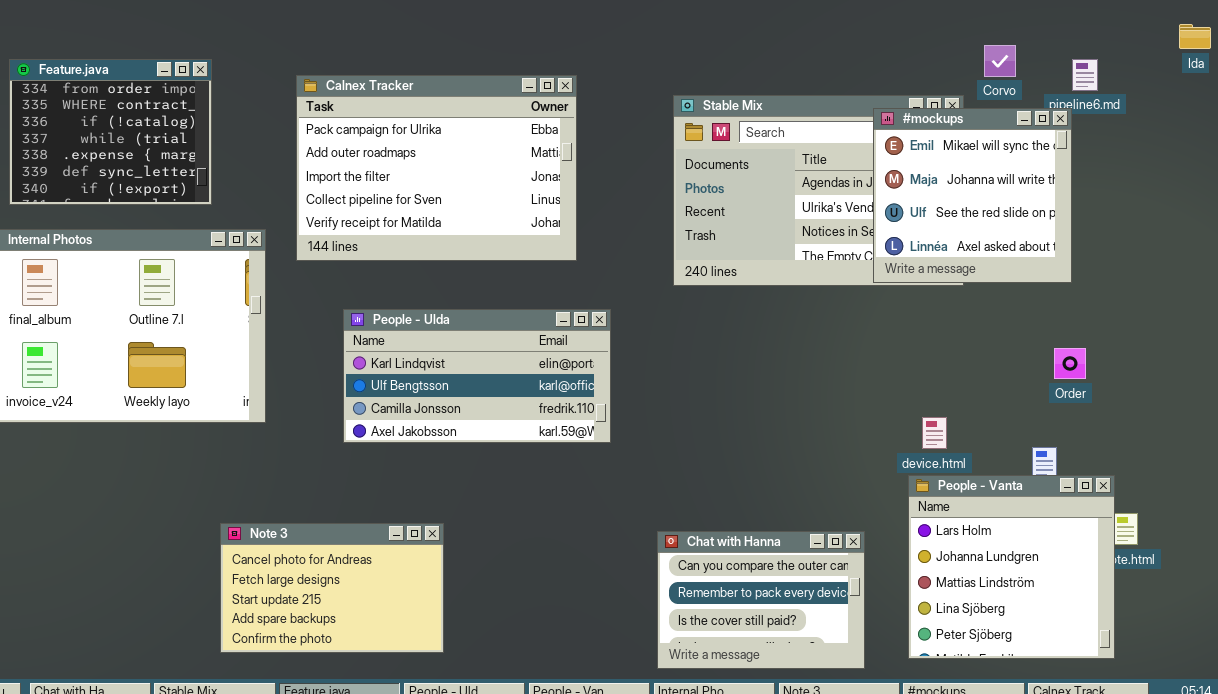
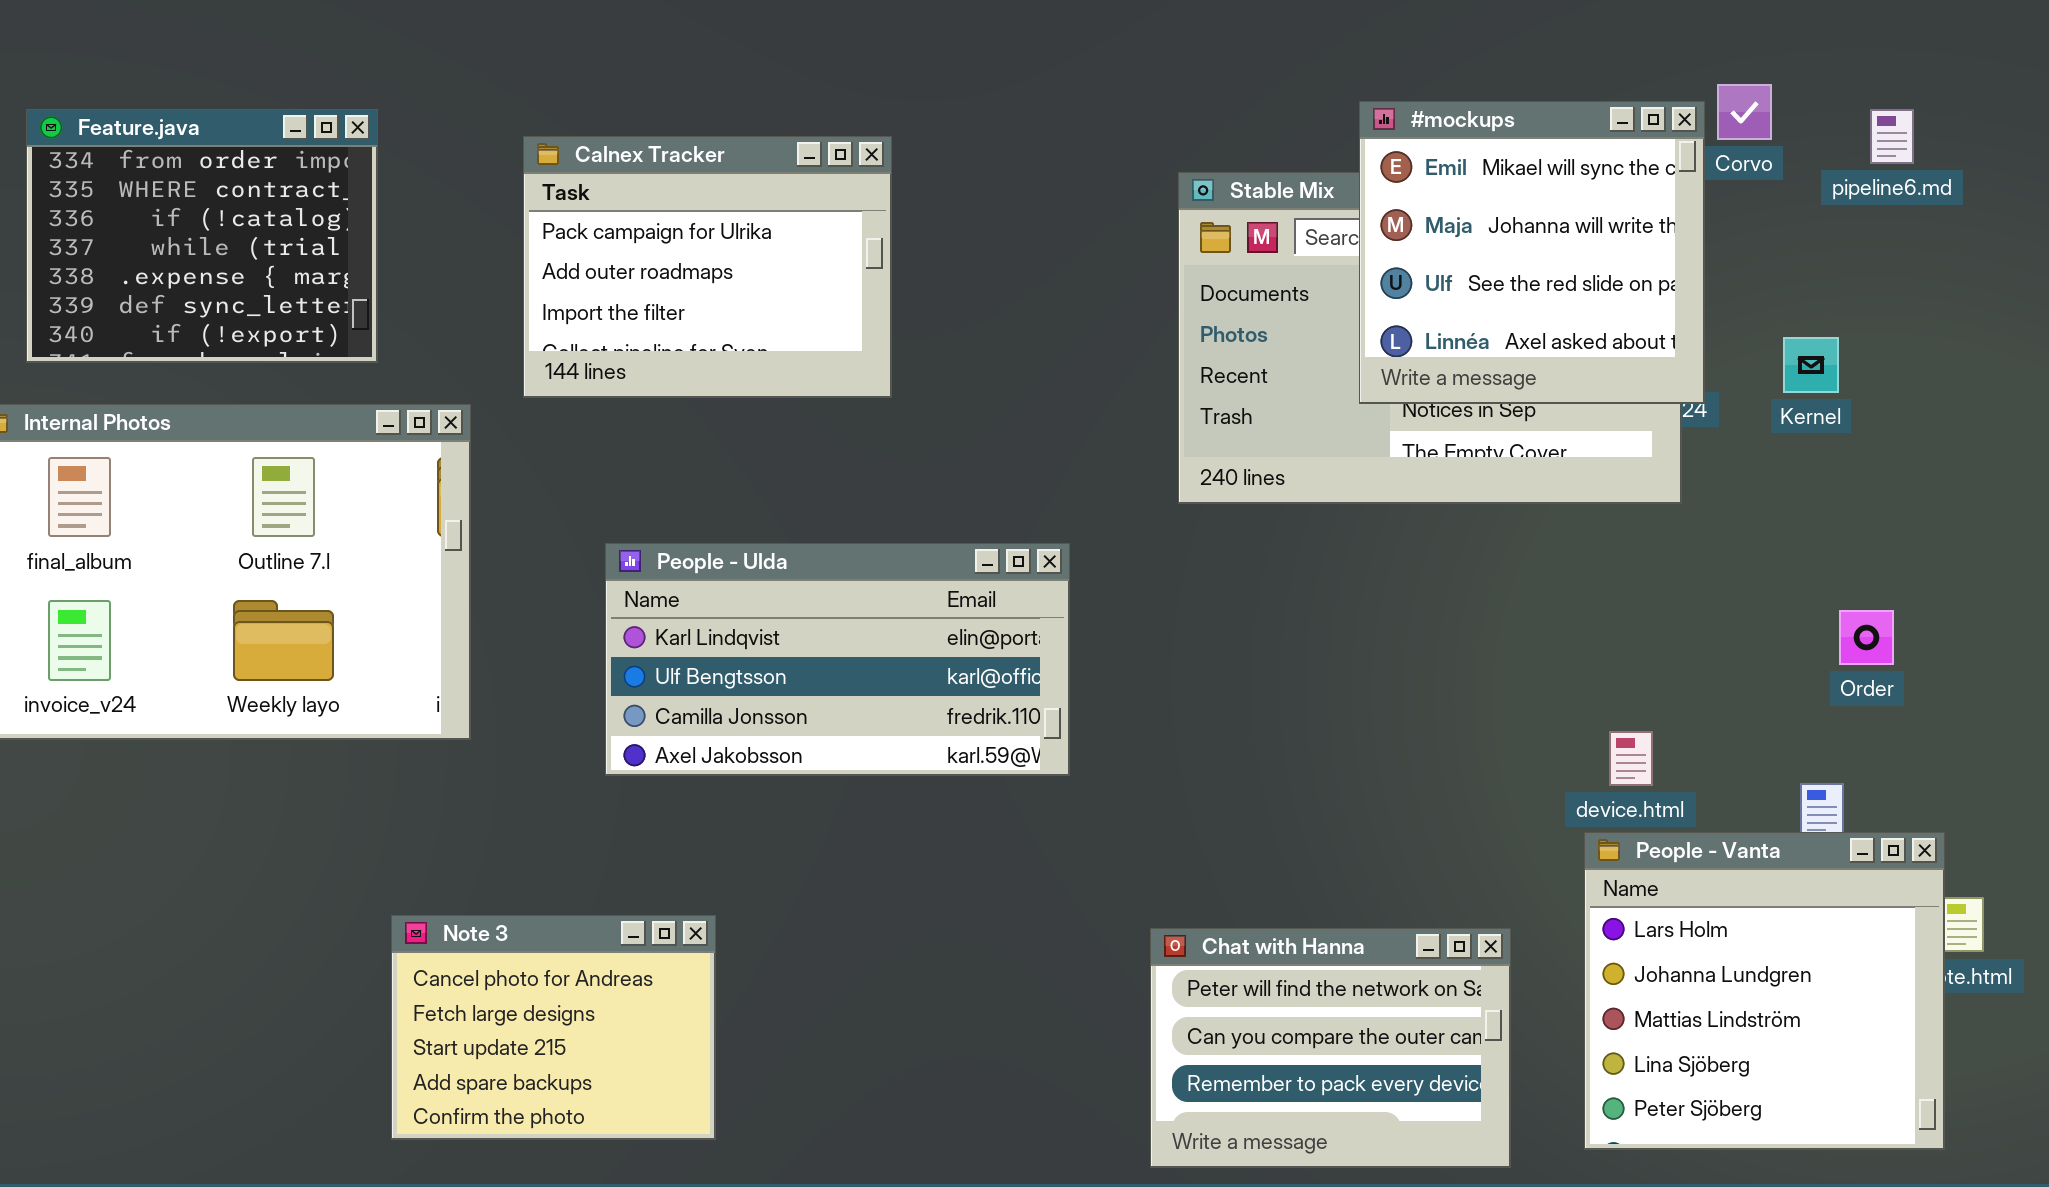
Calnex Tracker: [296,75,577,261] -> [523,136,892,398], resized
#mockups: [873,108,1072,283] -> [1359,101,1705,404], moved
Note 3: [220,523,444,653] -> [391,915,716,1140], resized
Chat with Hanna: [657,531,865,669] -> [1150,928,1511,1168], scrolled up 1 row

